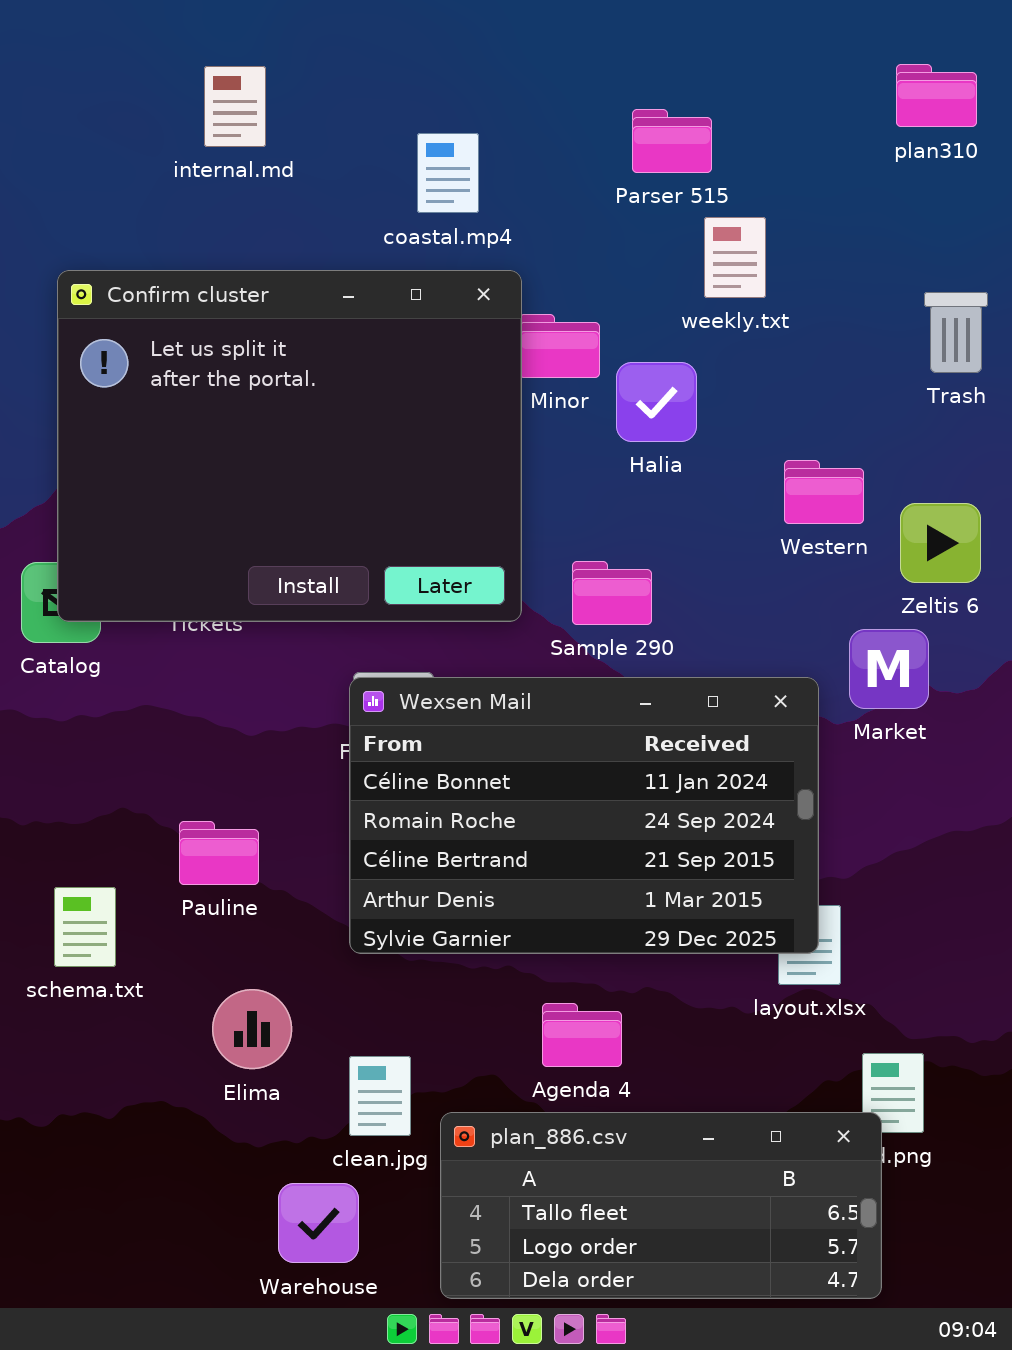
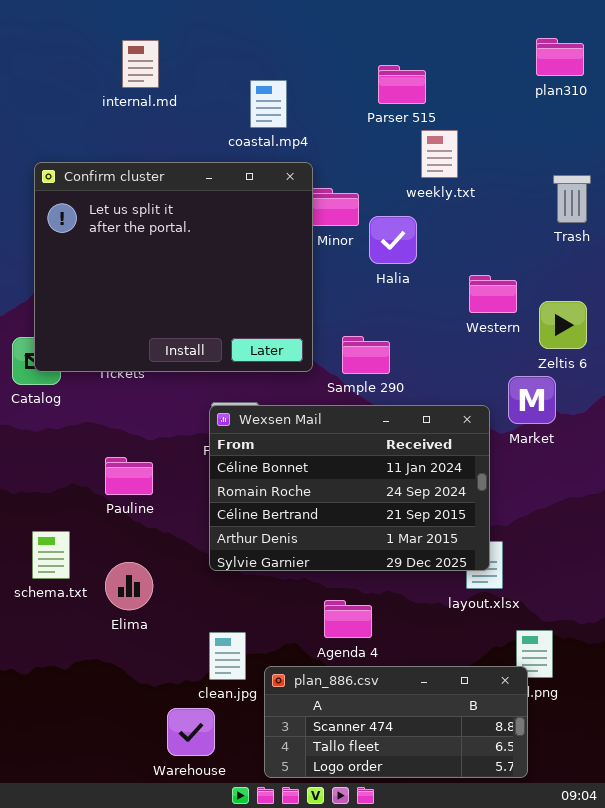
Pauline: [179,821,259,885] -> [105,457,153,495], moved
Elima: [212,989,292,1069] -> [105,562,153,610], moved
plan_886.csv: [440,1112,882,1299] -> [264,666,528,778], scrolled up 1 row

